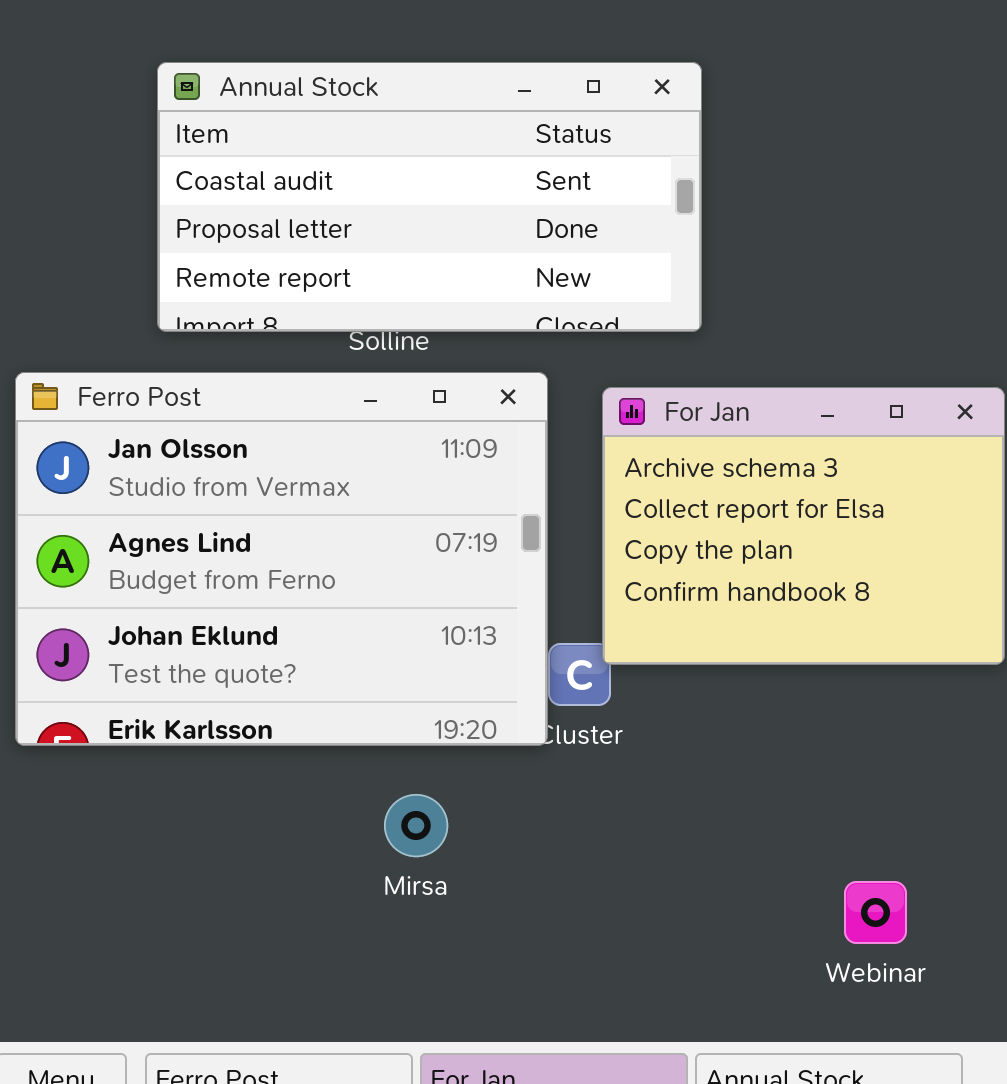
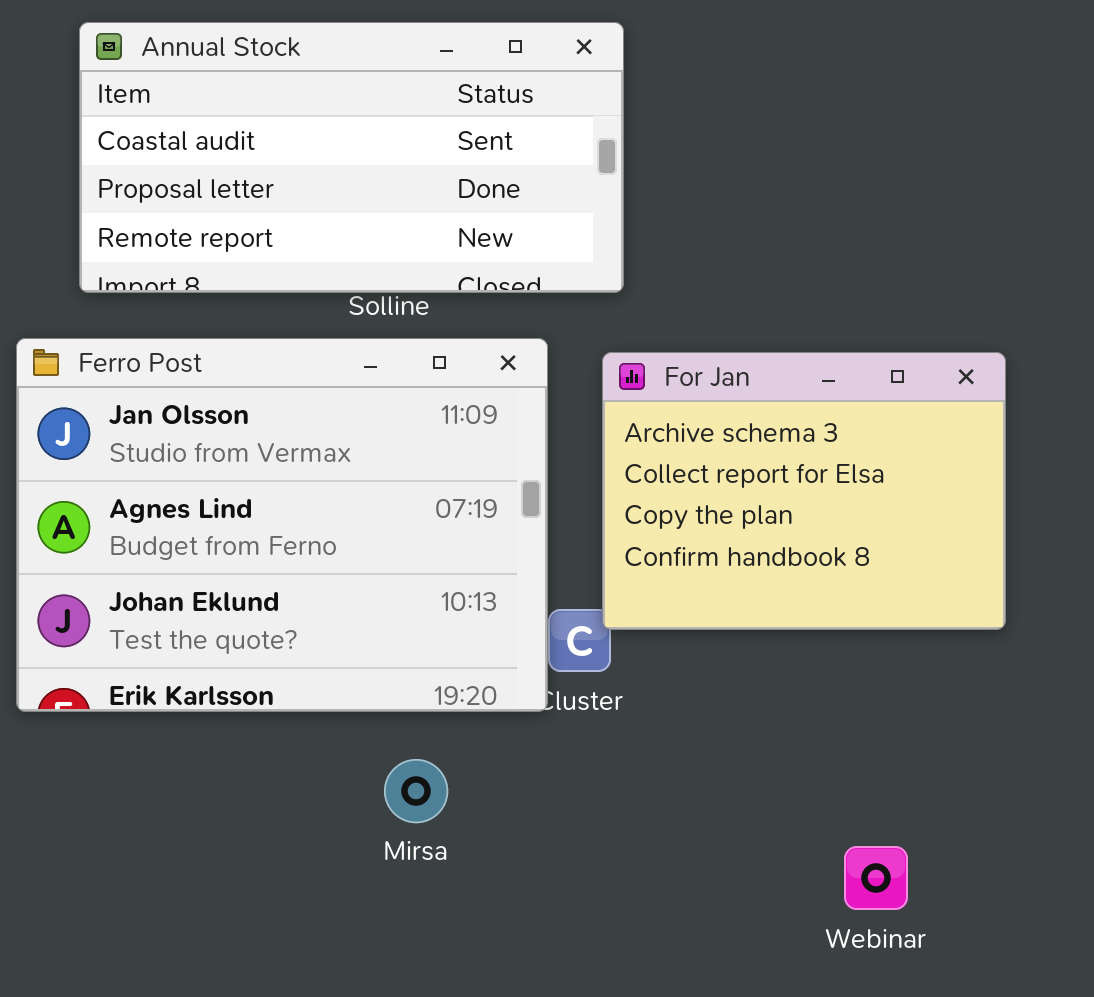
Annual Stock: [157,62,702,332] -> [79,22,624,293], moved

